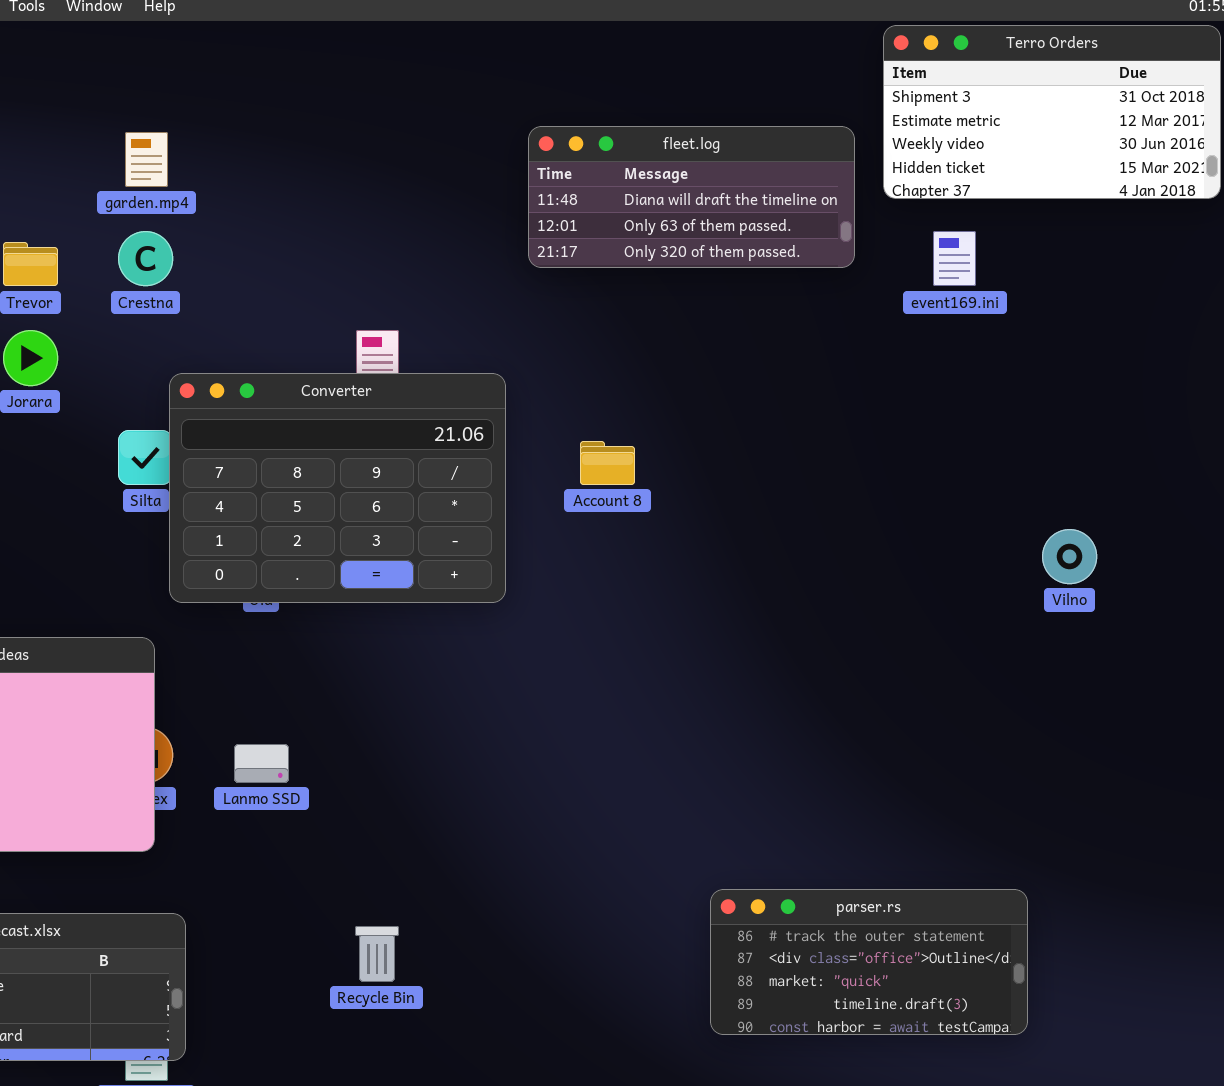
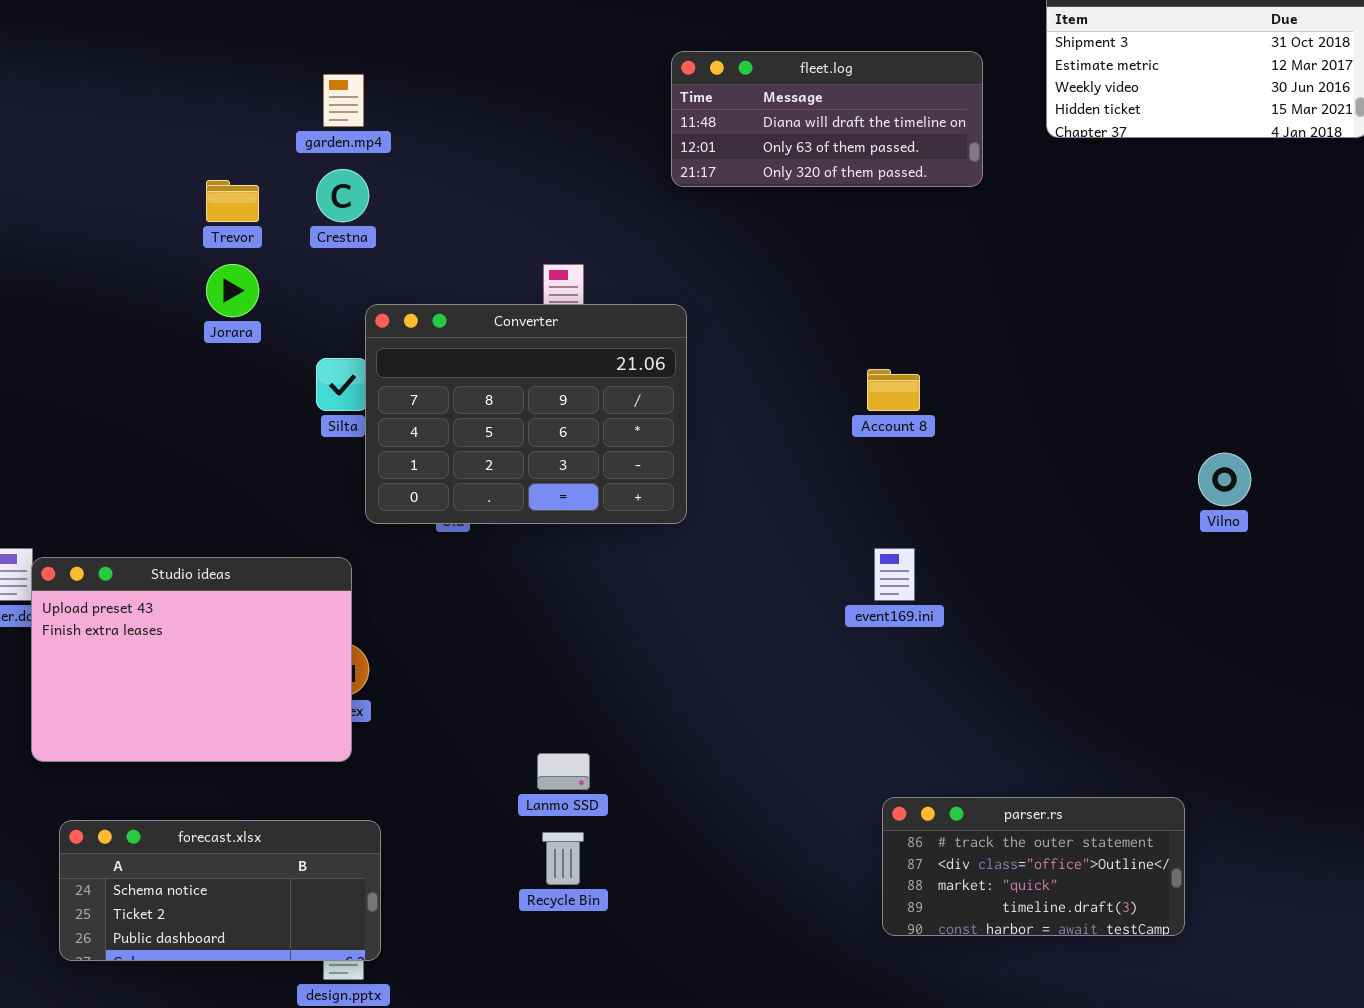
fleet.log: [528,126,855,268] -> [671,51,983,187], moved
event169.ini: [933,231,976,286] -> [874,548,915,601], moved
Account 8: [580,441,635,485] -> [867,369,920,411], moved
Lanmo SSD: [234,744,289,783] -> [537,753,590,790], moved

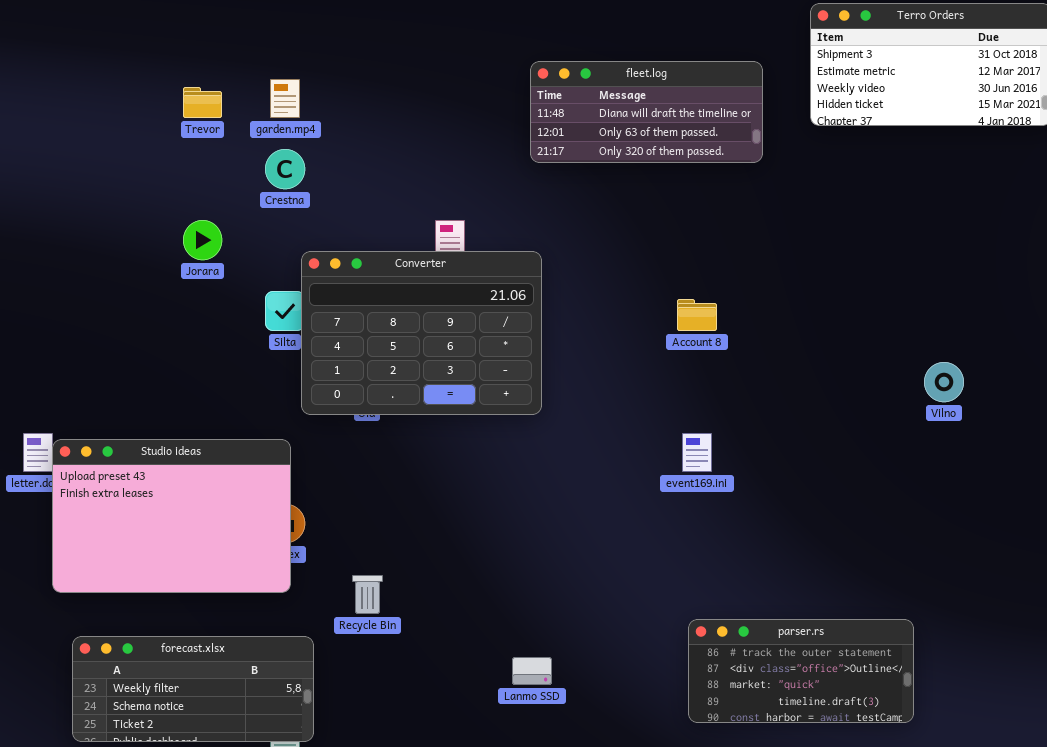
Trevor: [206,180,259,222] -> [183,87,222,118], moved
Lanmo SSD: [537,753,590,790] -> [512,657,552,685], moved
forecast.xlsx: [59,820,381,961] -> [72,636,314,742], scrolled up 1 row
Recycle Bin: [542,832,584,885] -> [352,575,383,614], moved

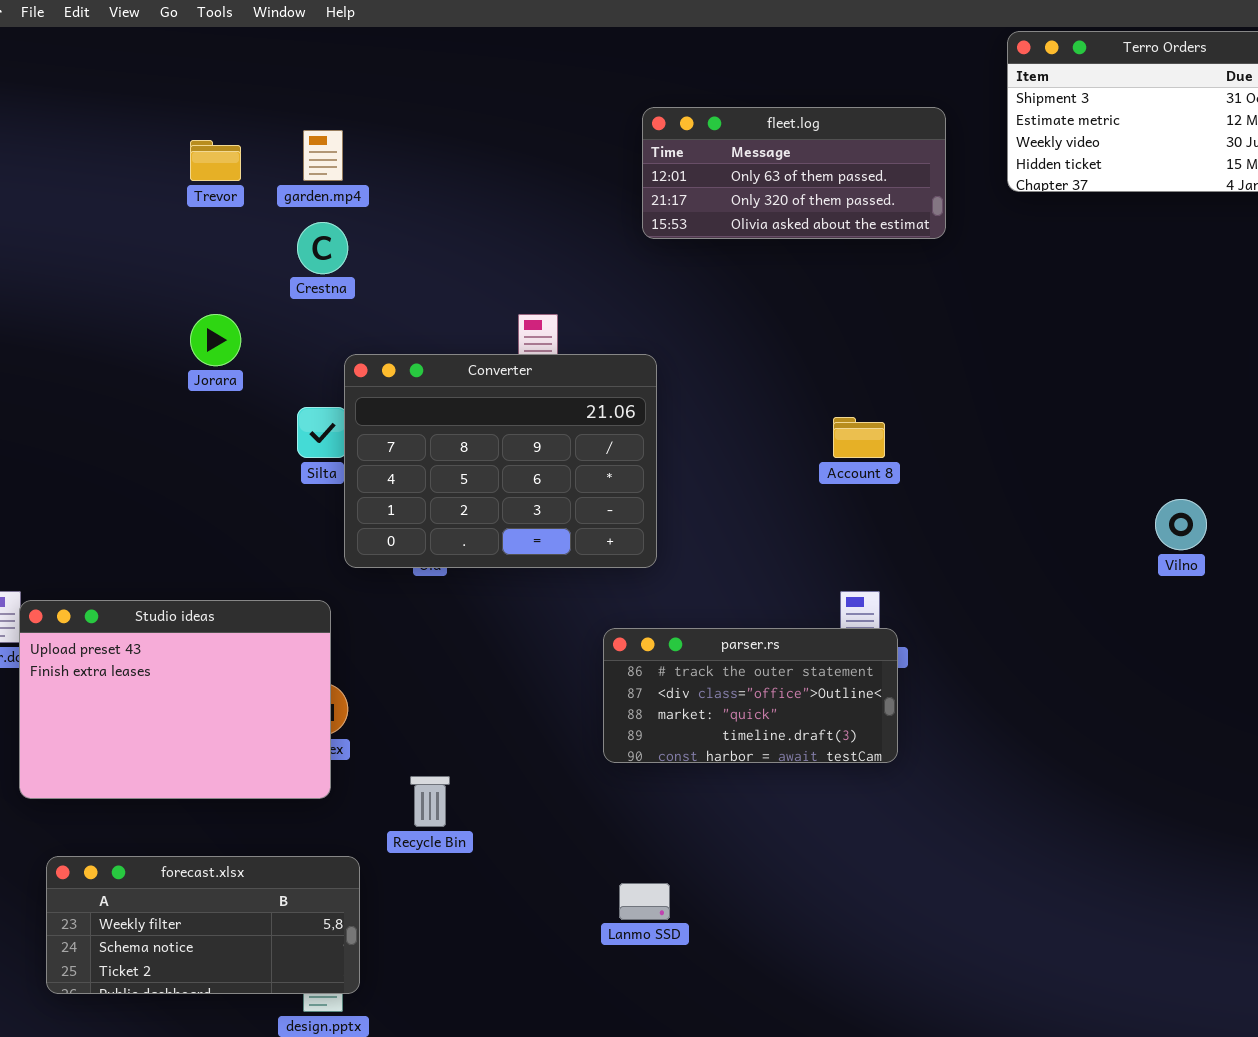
fleet.log: [530,61,763,163] -> [642,107,946,239], scrolled down 1 row
parser.rs: [688,619,914,723] -> [603,628,898,763], moved

